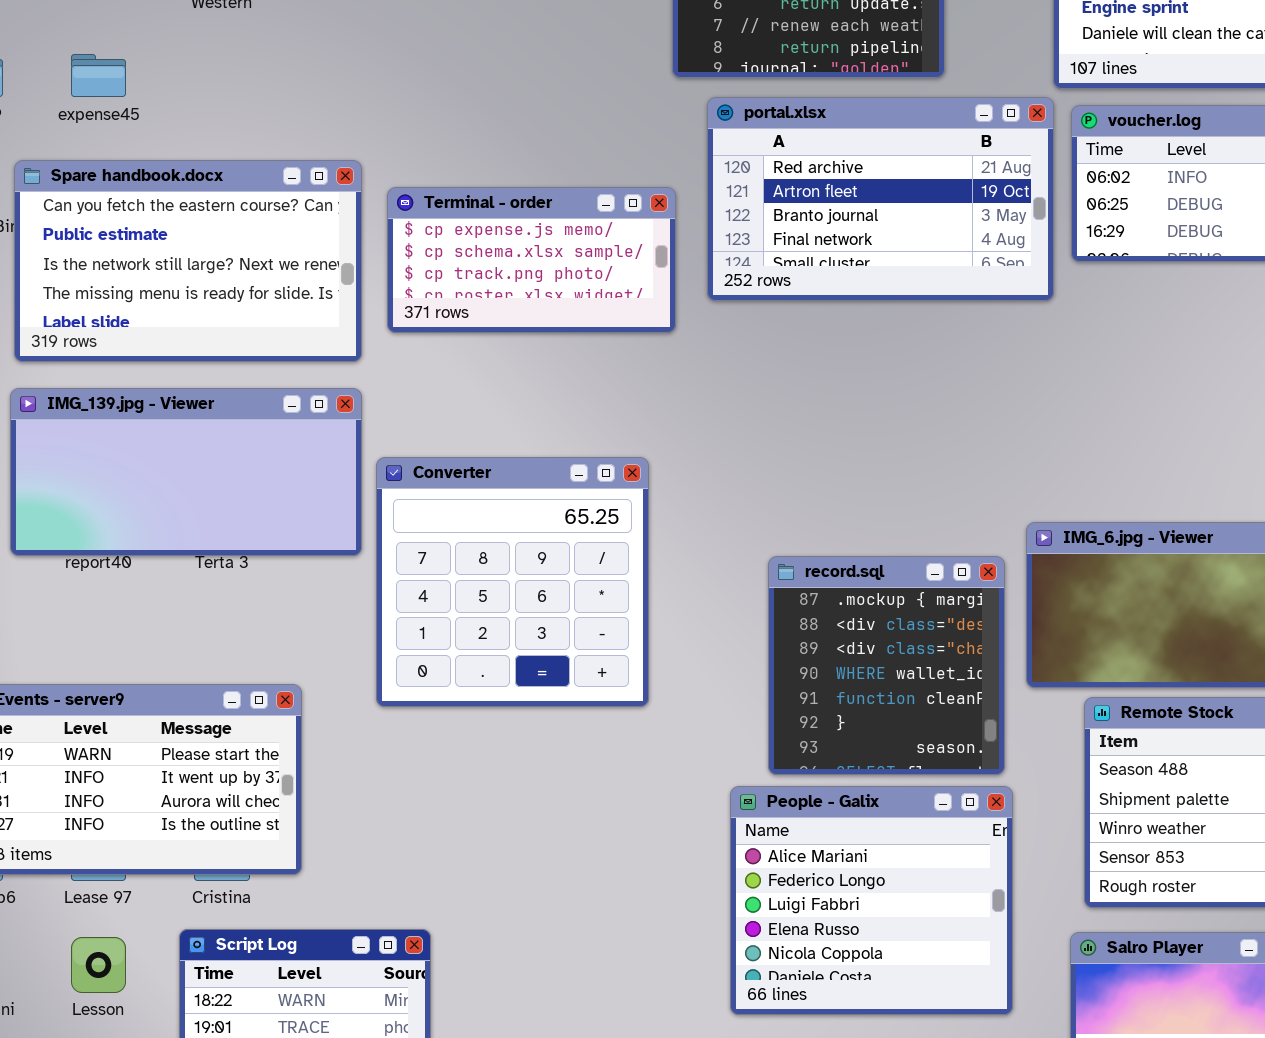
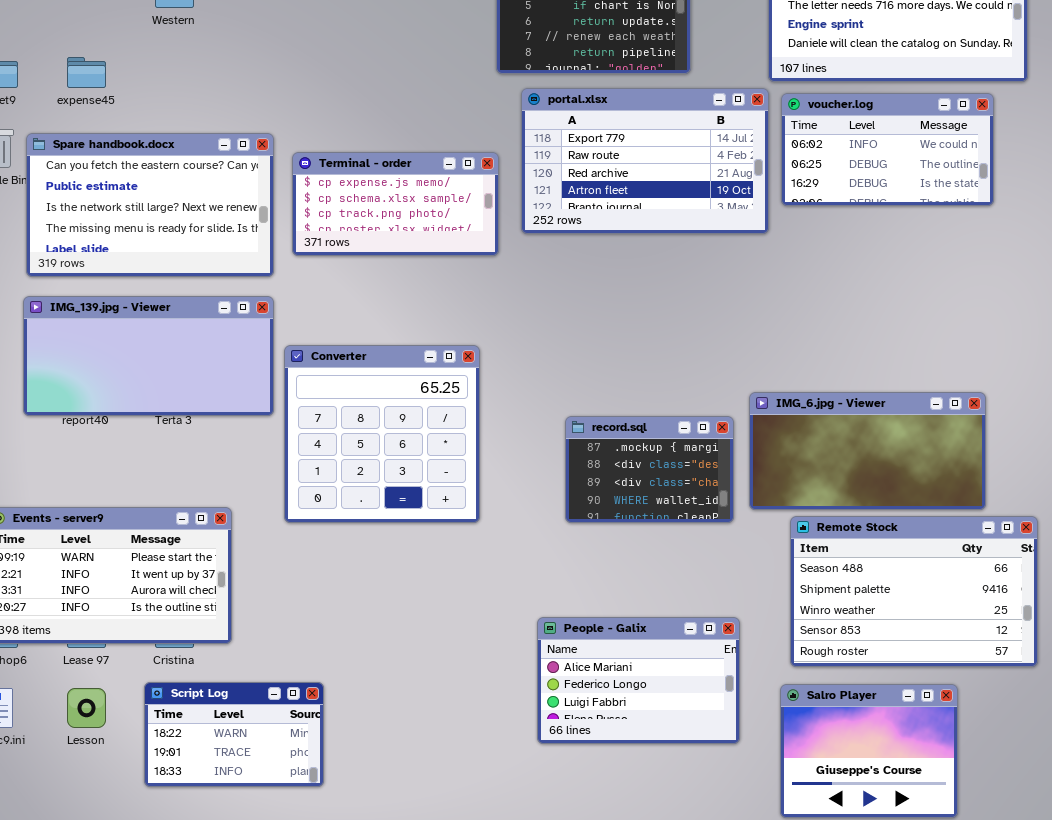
portal.xlsx: [707,97,1054,301] -> [521,88,769,234], scrolled up 2 rows
record.sql: [768,556,1005,775] -> [565,416,734,523], resized
People - Galix: [730,786,1013,1015] -> [537,617,740,744], resized

